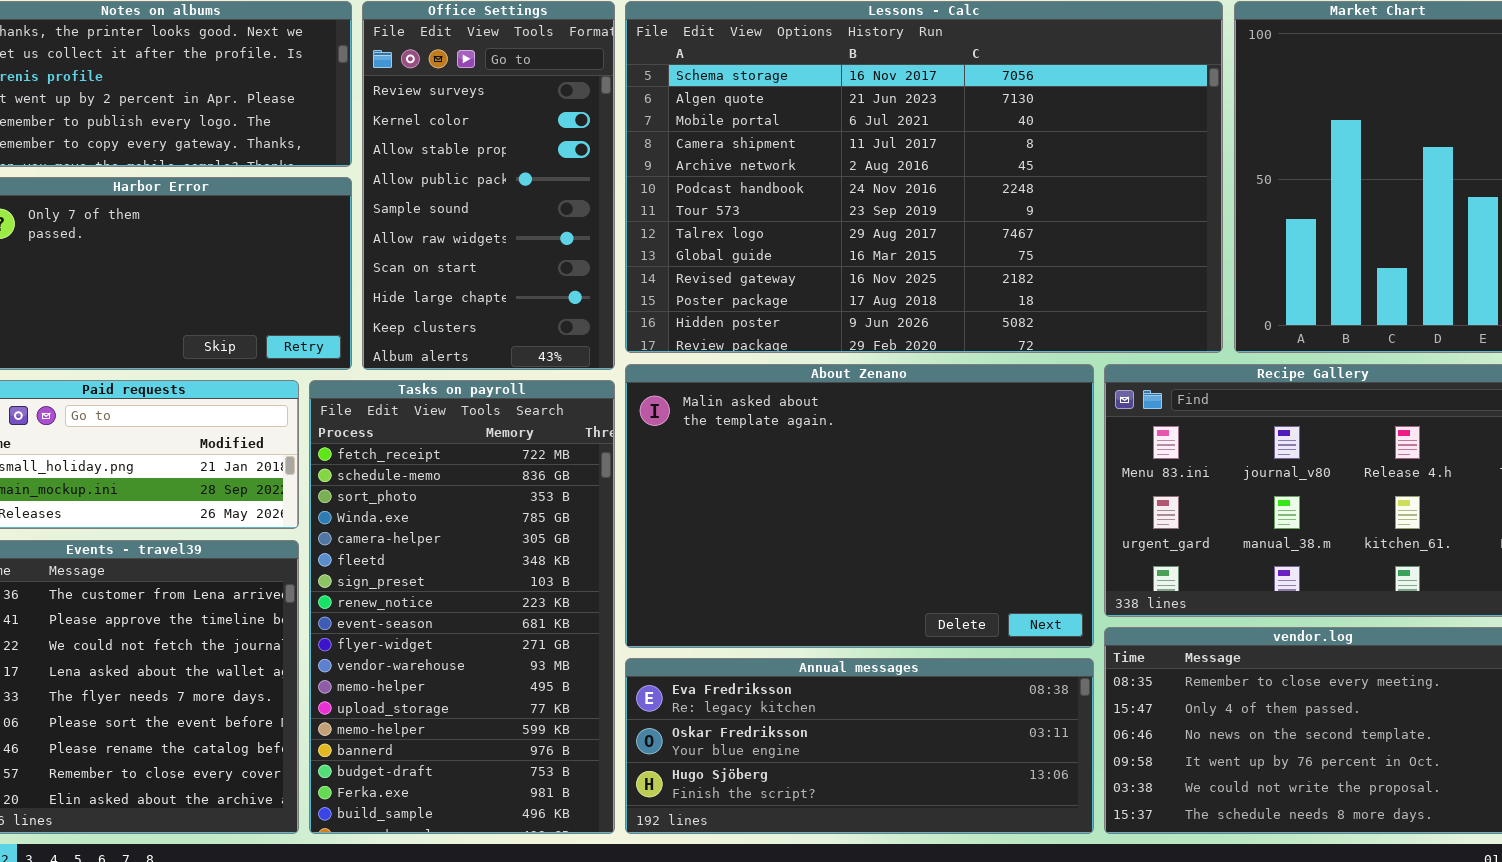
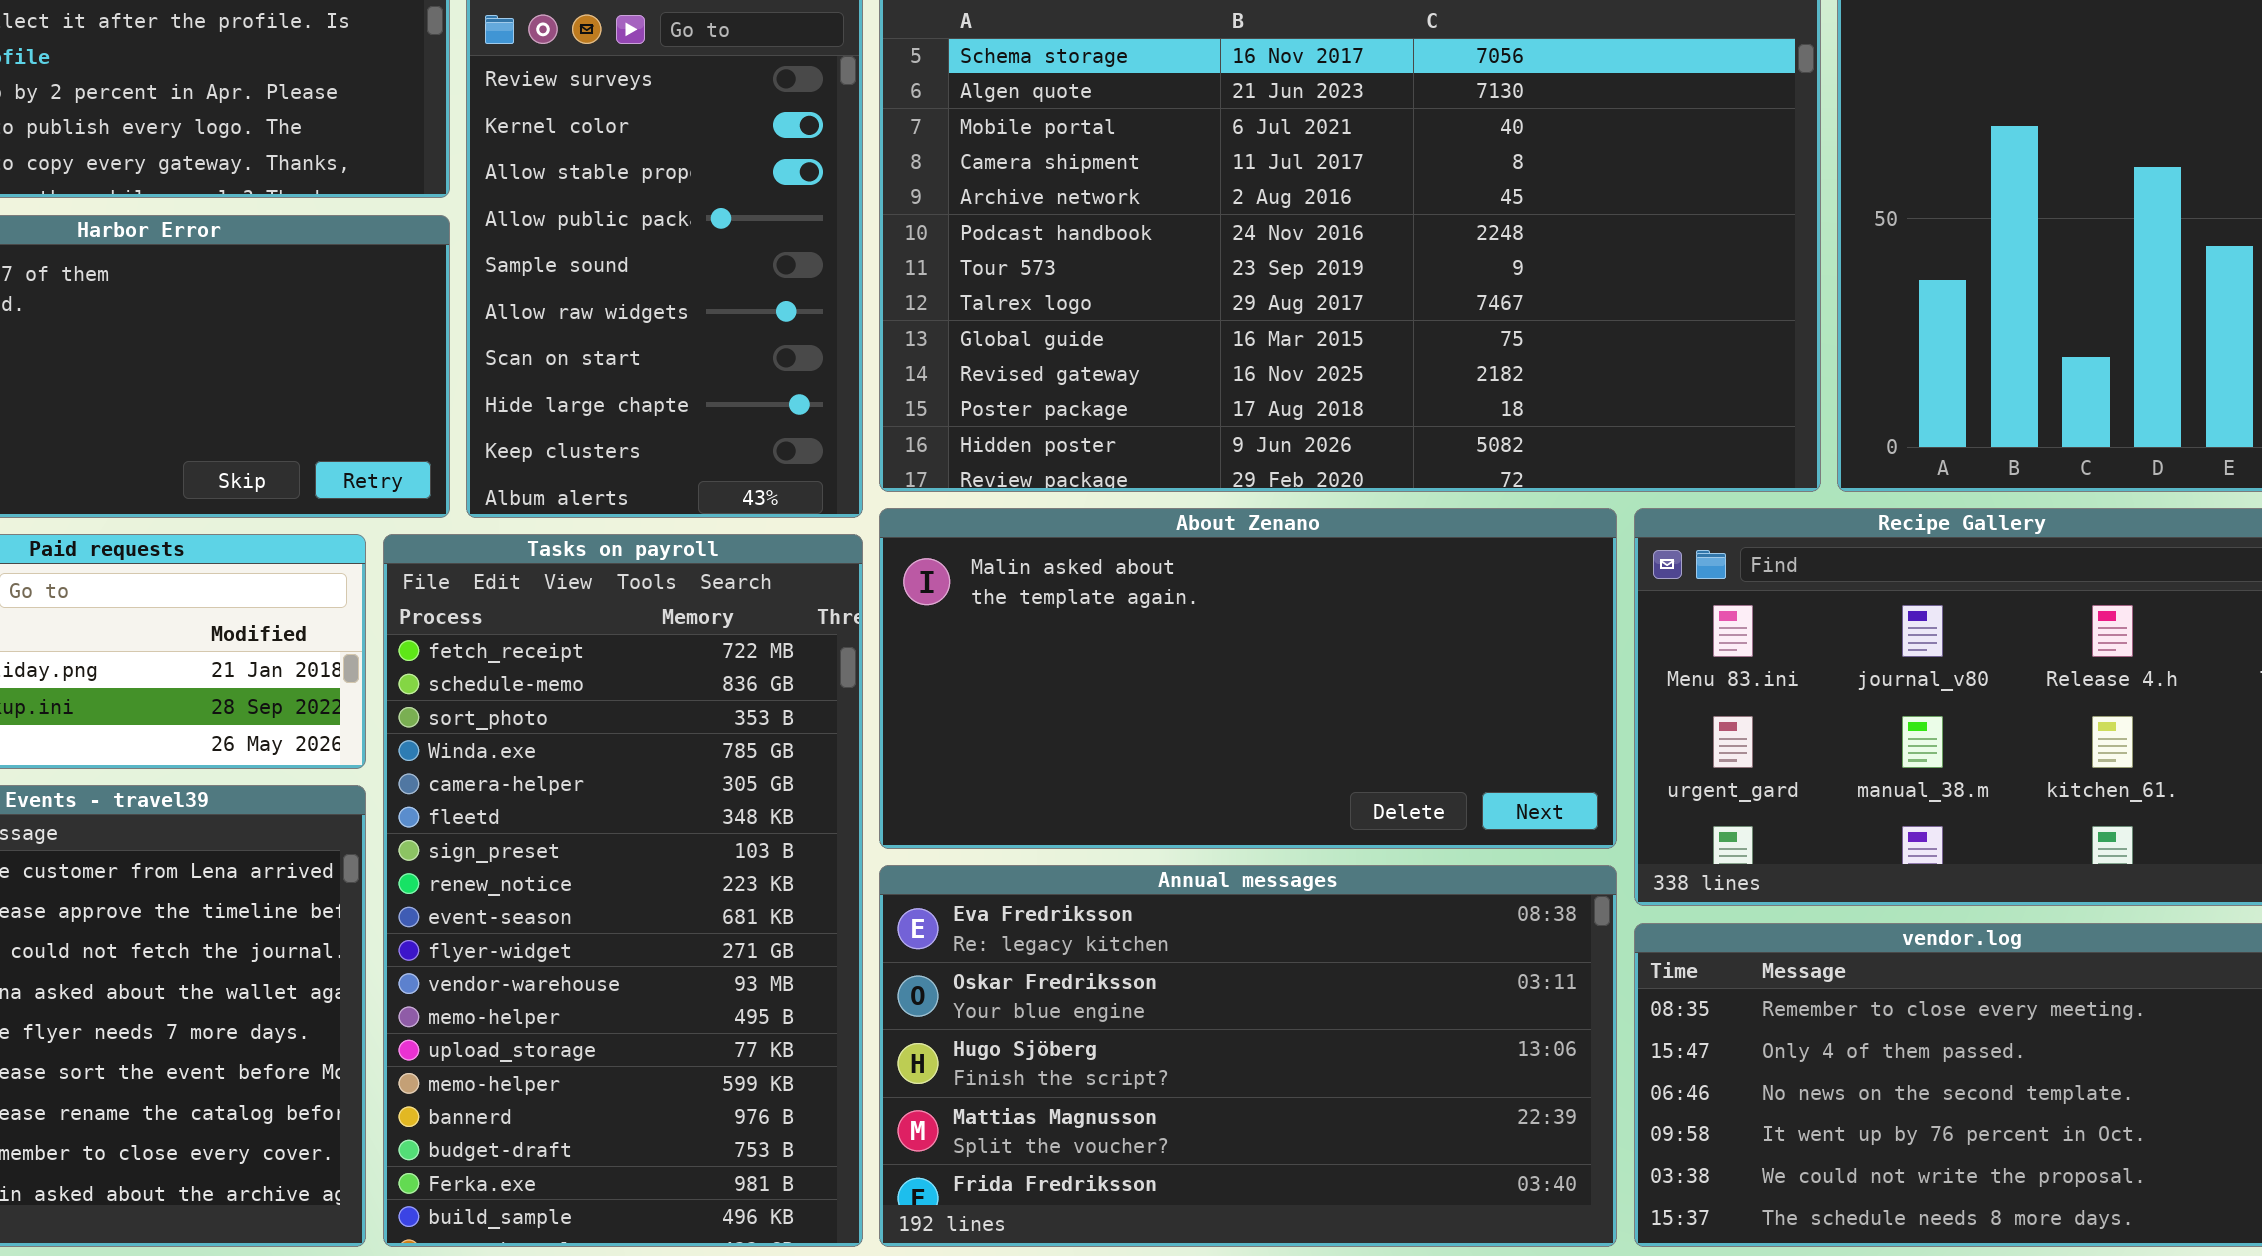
About Zenano: [625,364,1094,648] -> [879,508,1617,849], resized
Annual messages: [625,658,1094,834] -> [879,865,1617,1247], resized

